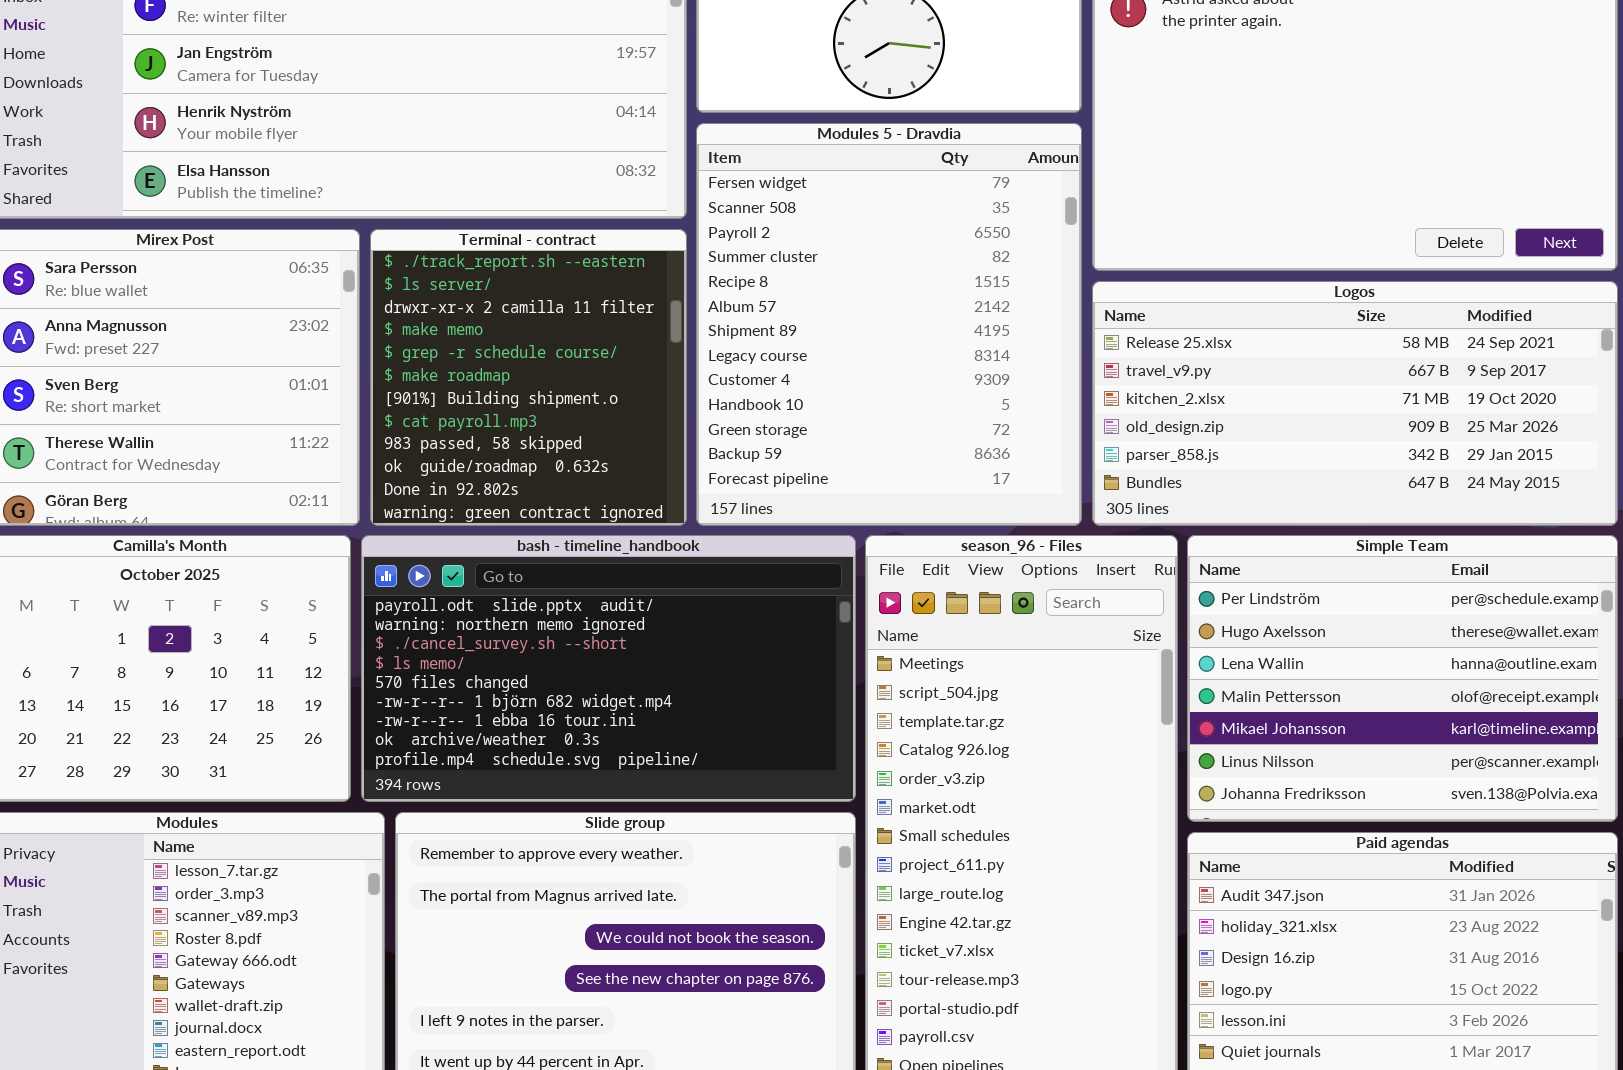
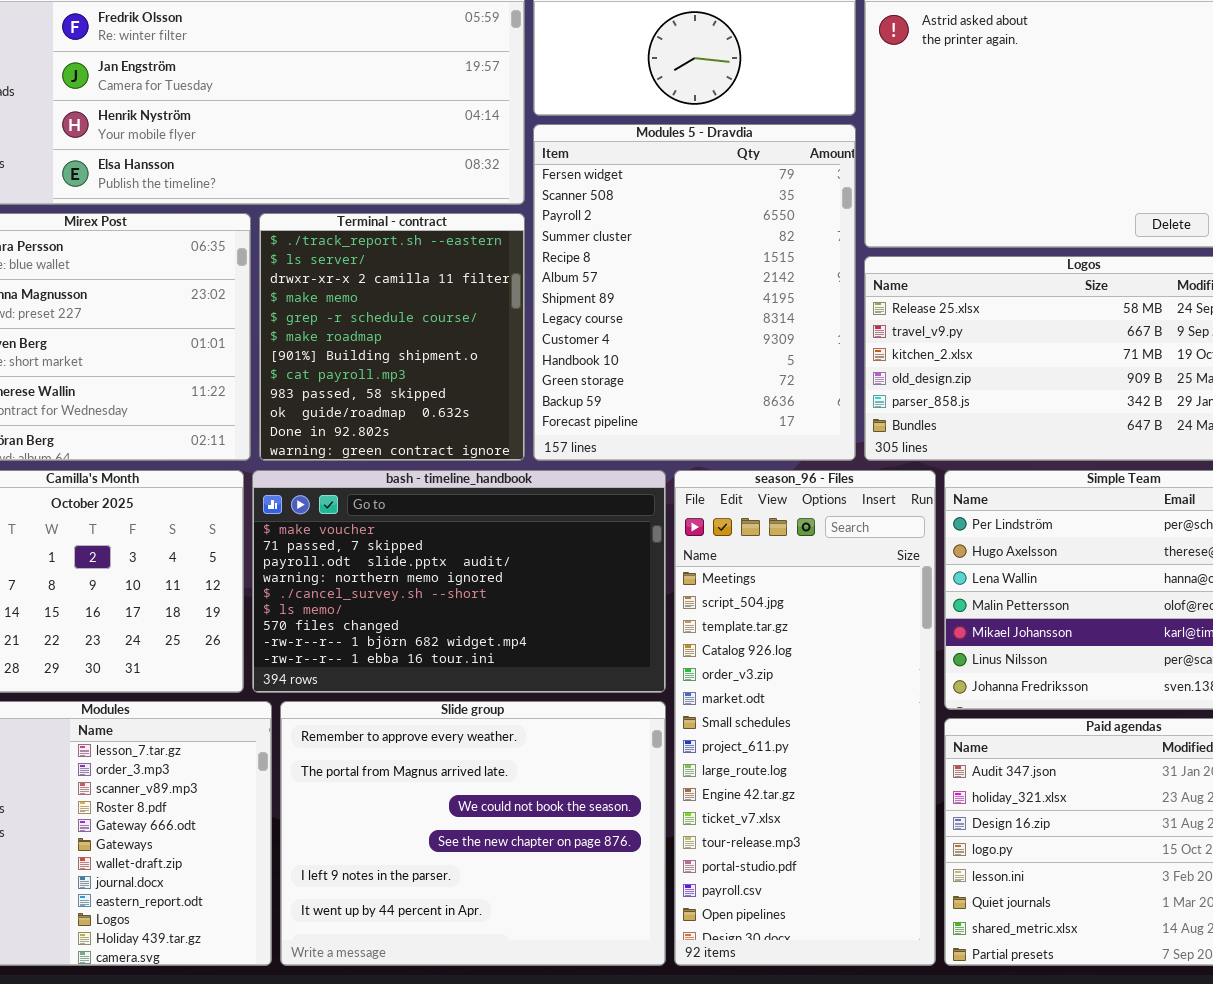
bash - timeline_handbook: [361,535,856,802] -> [252,470,666,693], scrolled up 2 rows

